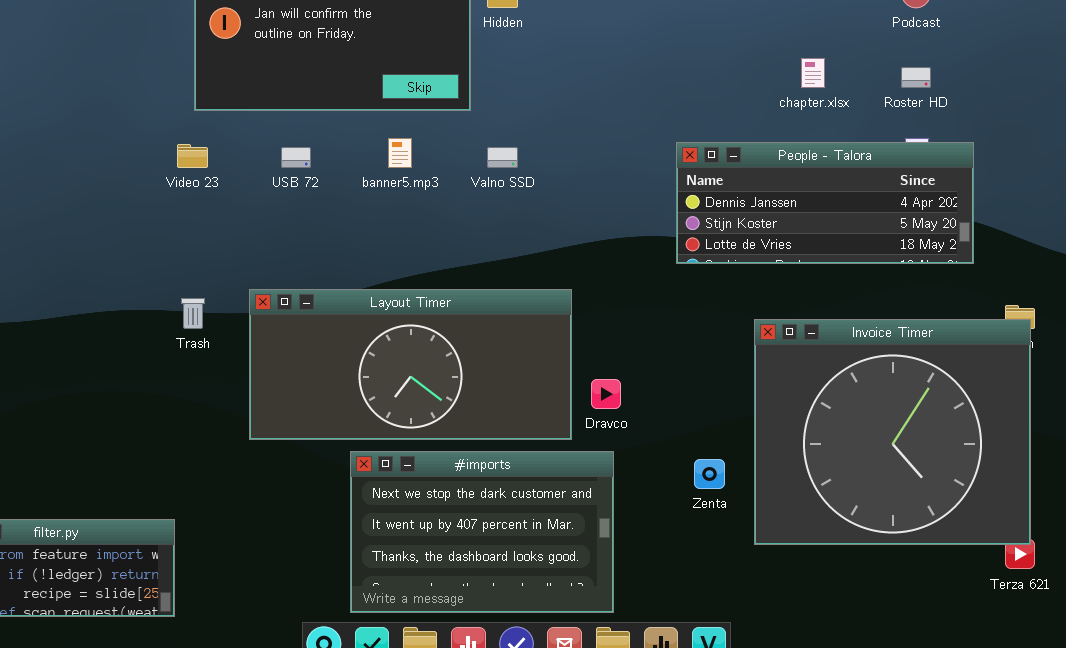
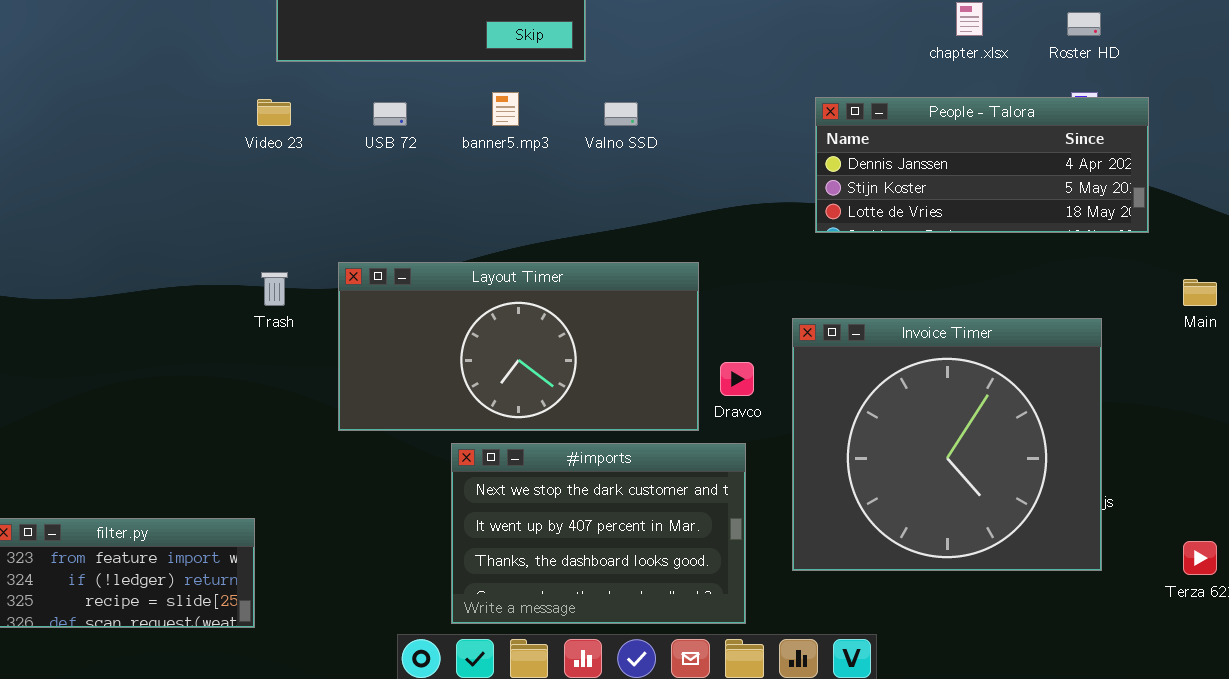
Invoice Timer: [754,319,1031,545] -> [792,318,1102,571], moved

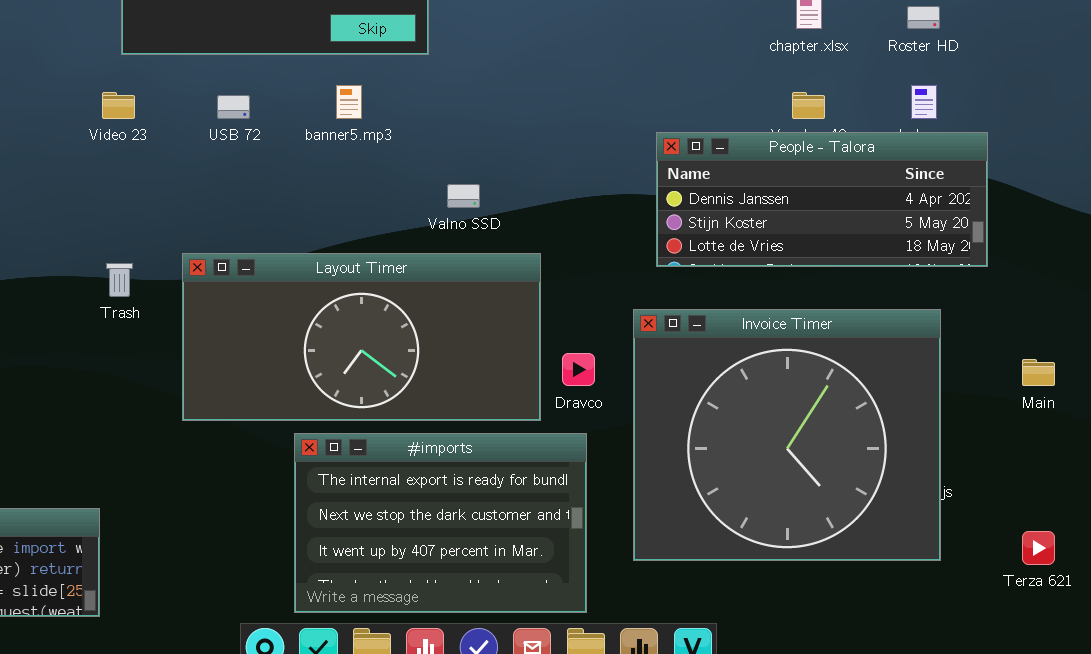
People - Talora: [815,97,1149,233] -> [656,132,988,267], moved
Valno SSD: [604,102,638,126] -> [447,184,480,208], moved
Main: [1183,279,1217,306] -> [1022,359,1055,386], moved
#imports: [451,443,746,624] -> [294,433,587,613], scrolled up 1 row

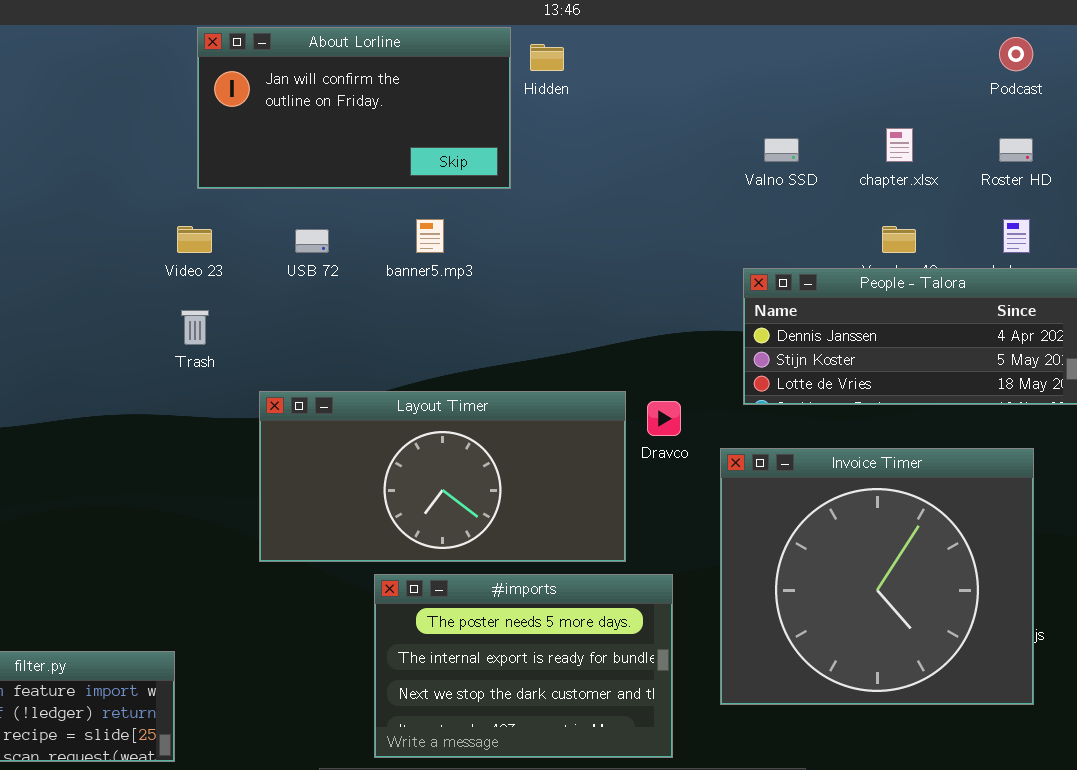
Valno SSD: [447,184,480,208] -> [764,138,799,162], moved
Trash: [106,263,133,297] -> [181,310,209,345], moved
Dravco: [562,353,595,386] -> [647,401,681,436], moved
#imports: [294,433,587,613] -> [374,574,673,758], scrolled up 1 row

